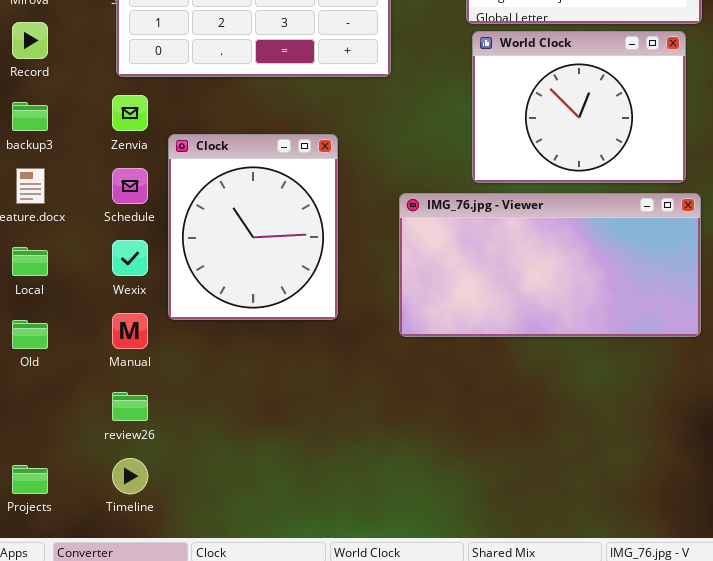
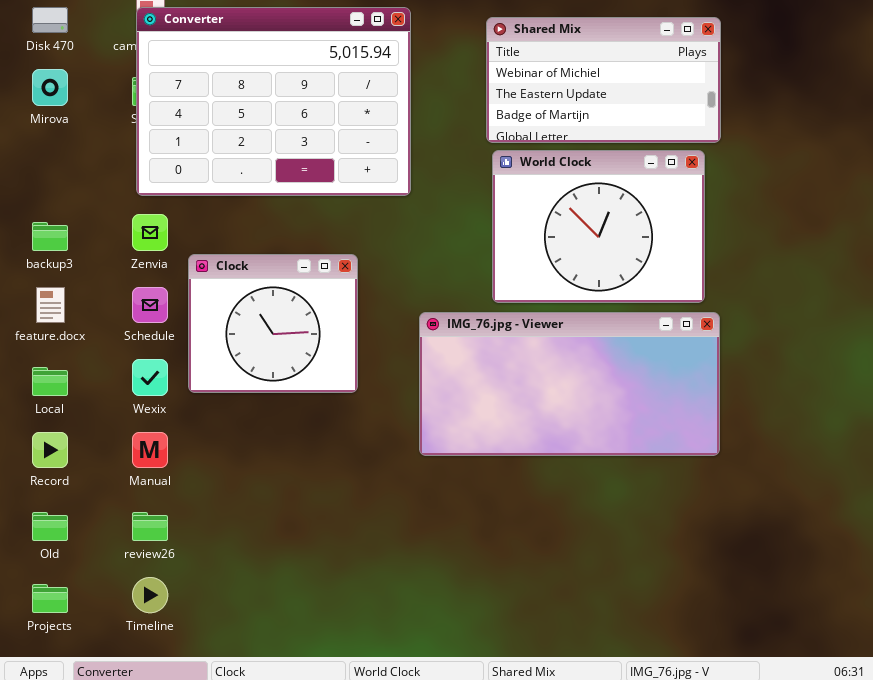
Record: [12,22,48,59] -> [32,432,68,468], moved
Clock: [168,134,338,320] -> [188,254,358,393], resized
Old: [12,320,48,349] -> [32,512,68,541], moved

